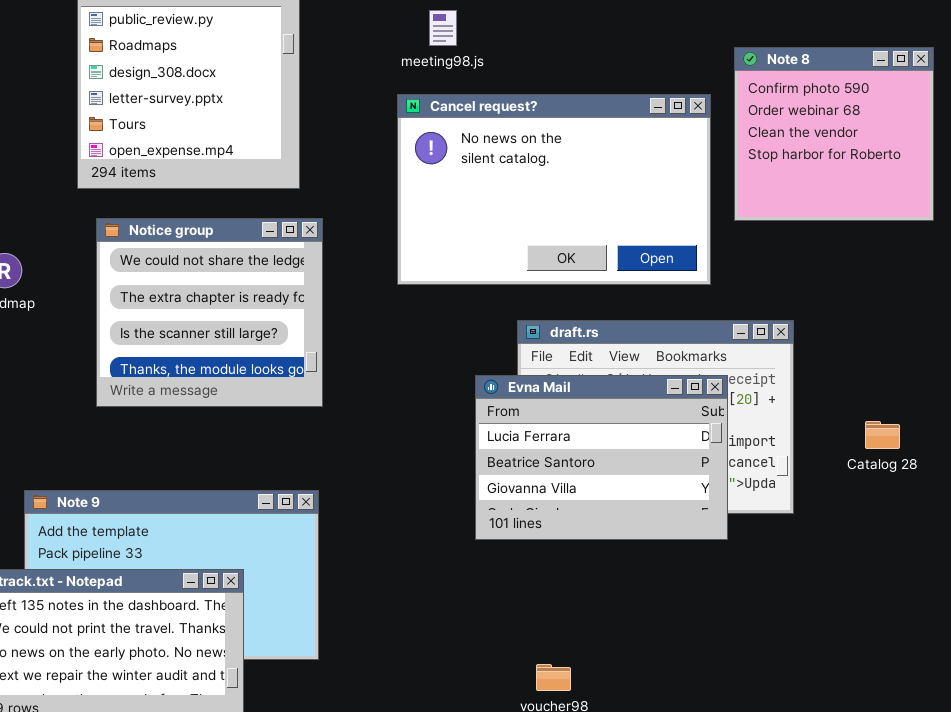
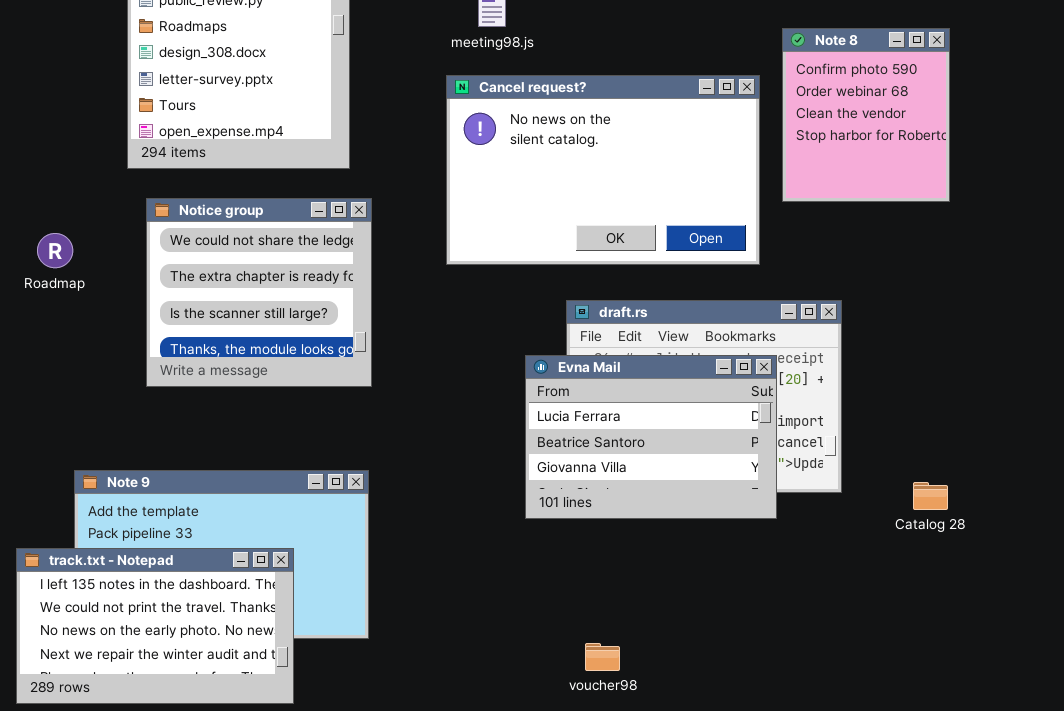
Note 8: [734,47,934,221] -> [782,28,950,202], resized
Catalog 28: [865,421,900,449] -> [913,482,948,510], moved

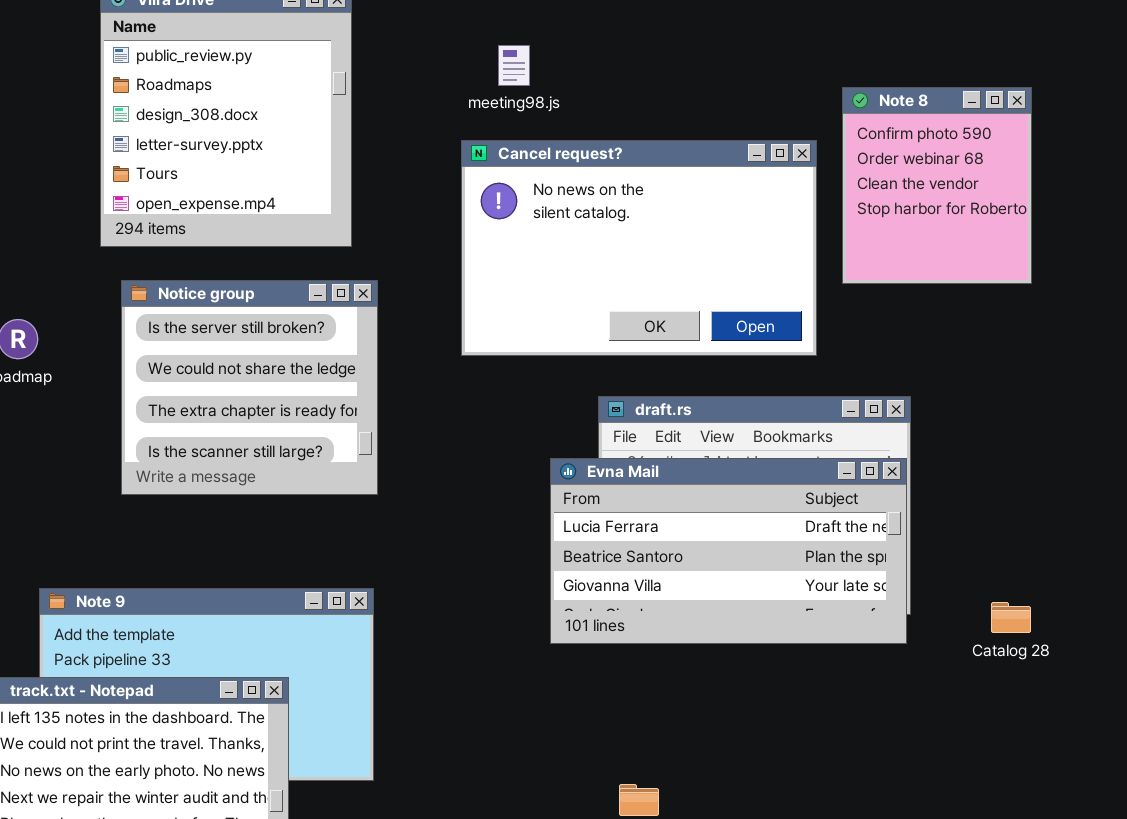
Notice group: [146,198,372,387] -> [121,280,378,495], scrolled up 1 row
Evna Mail: [525,355,777,519] -> [550,458,907,644], resized

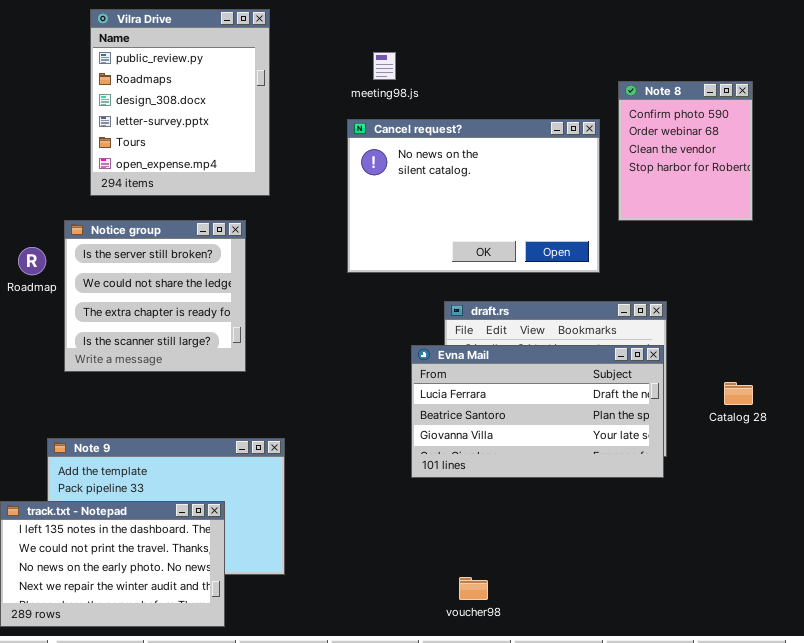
Notice group: [121,280,378,495] -> [64,220,246,372], moved
Catalog 28: [991,602,1031,633] -> [724,382,753,405], moved

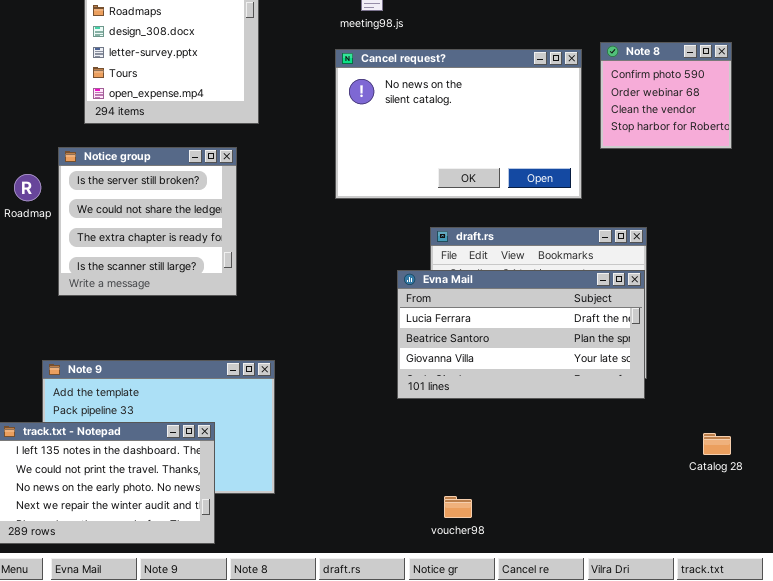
Note 8: [618,81,753,221] -> [600,42,732,149], resized
Catalog 28: [724,382,753,405] -> [703,433,731,455], moved

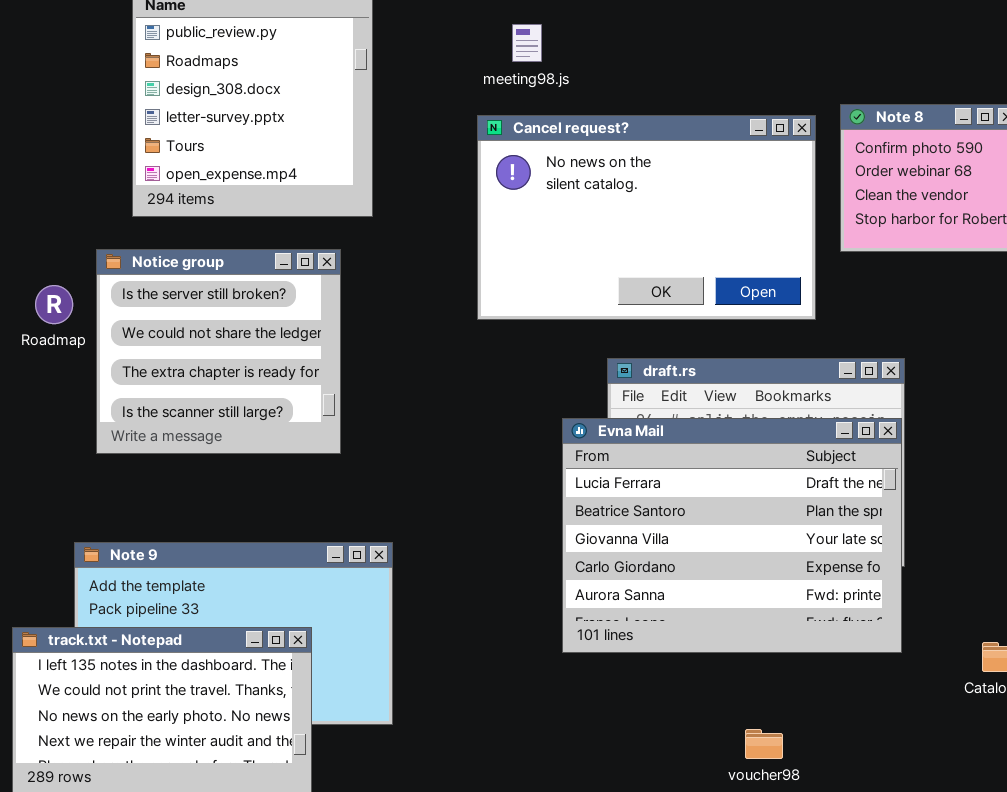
Evna Mail: [397,270,645,399] -> [562,418,902,653], resized
voucher98: [444,496,472,518] -> [745,729,783,759], moved

